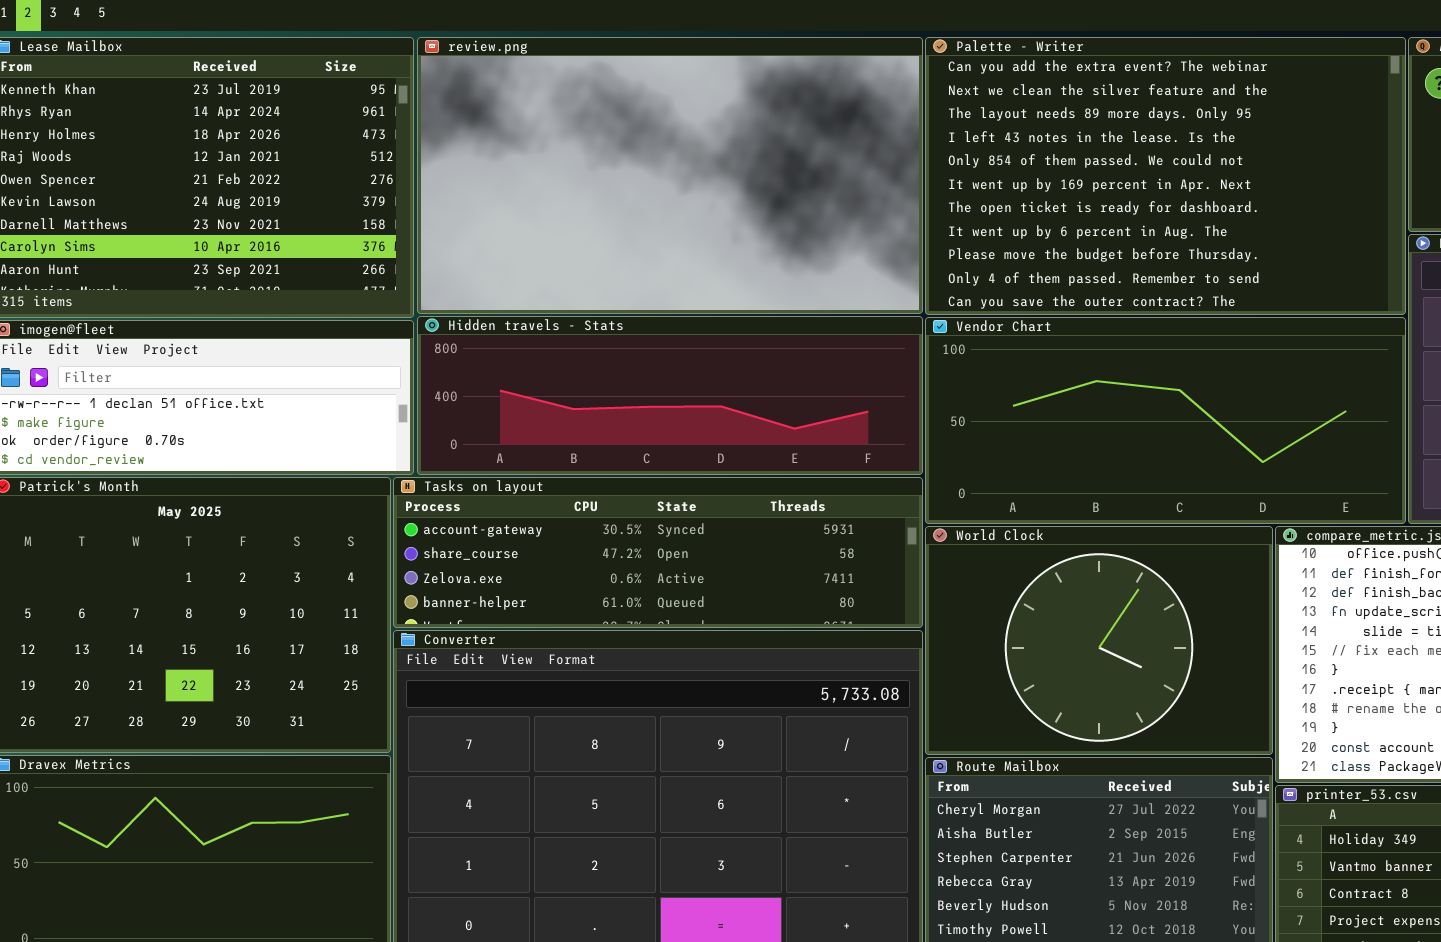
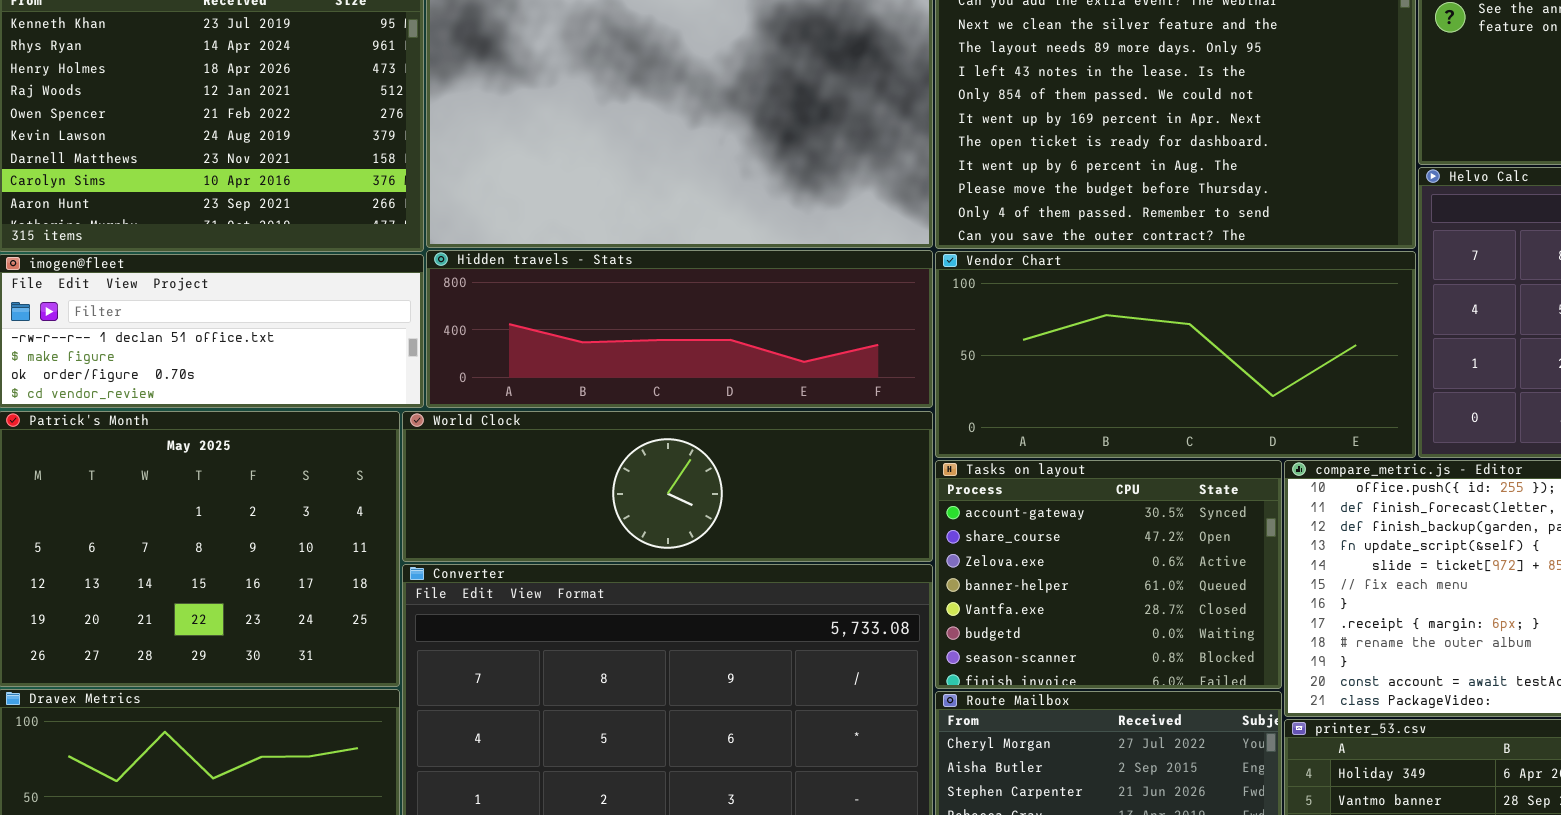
Tasks on layout: [393,477,923,628] -> [935,460,1282,689], moved, resized
World Clock: [925,526,1273,755] -> [402,411,933,562], moved, resized

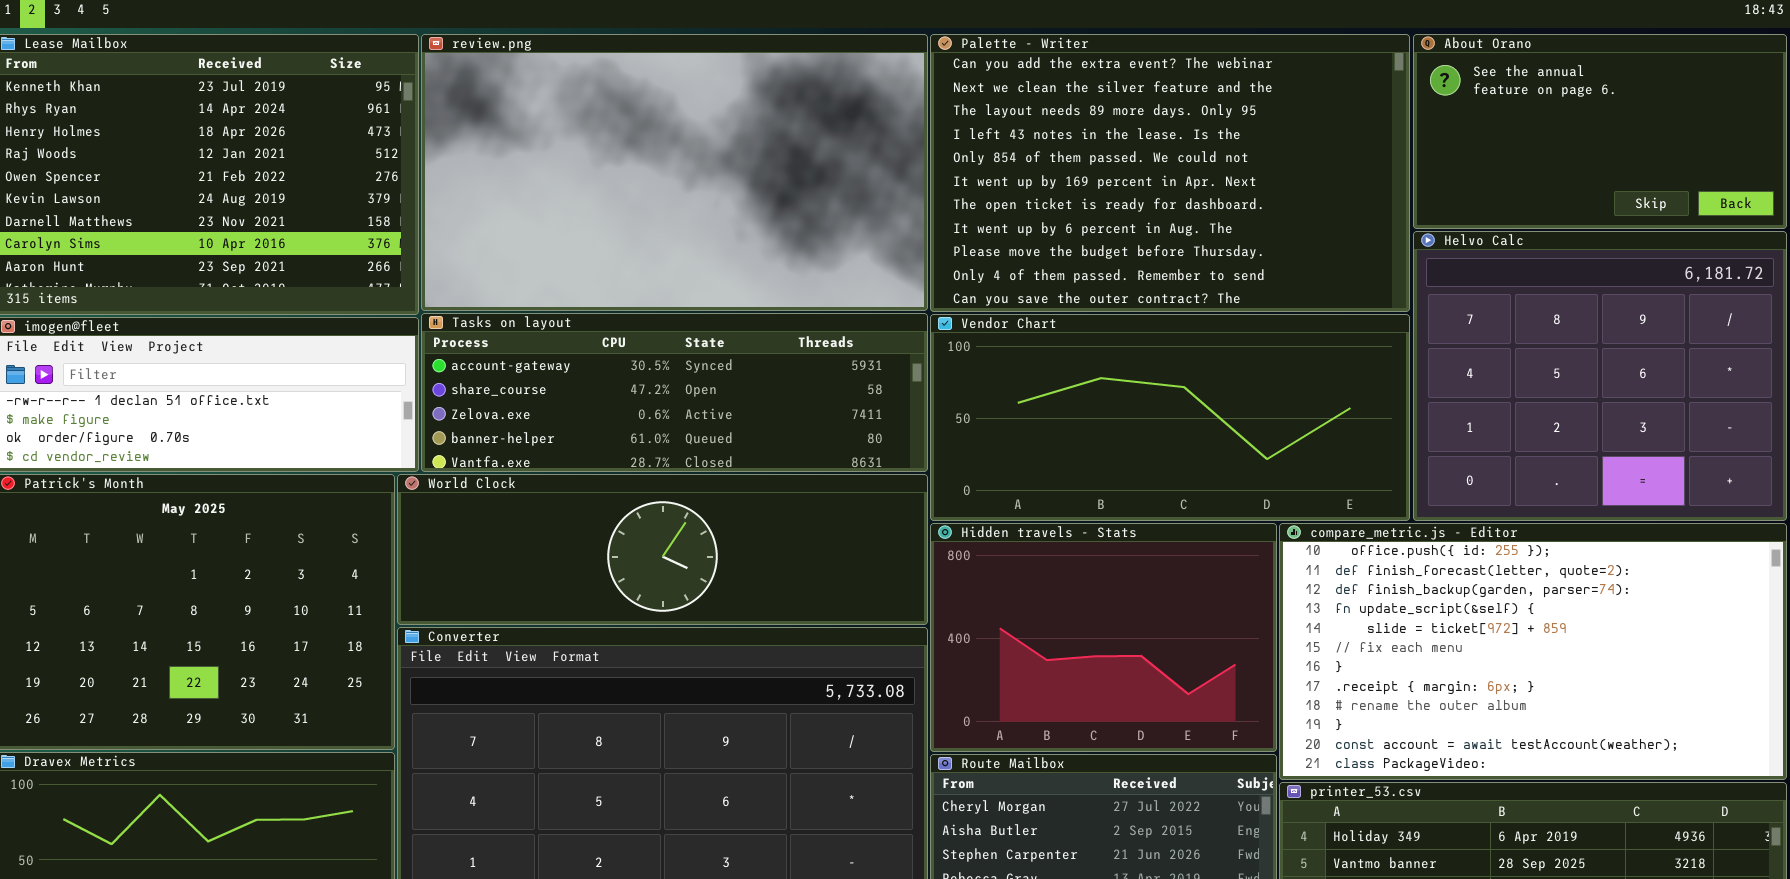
Hidden travels - Stats: [426,250,933,408] -> [930,523,1277,752], moved, resized
Tasks on layout: [935,460,1282,689] -> [421,313,928,472], moved, resized

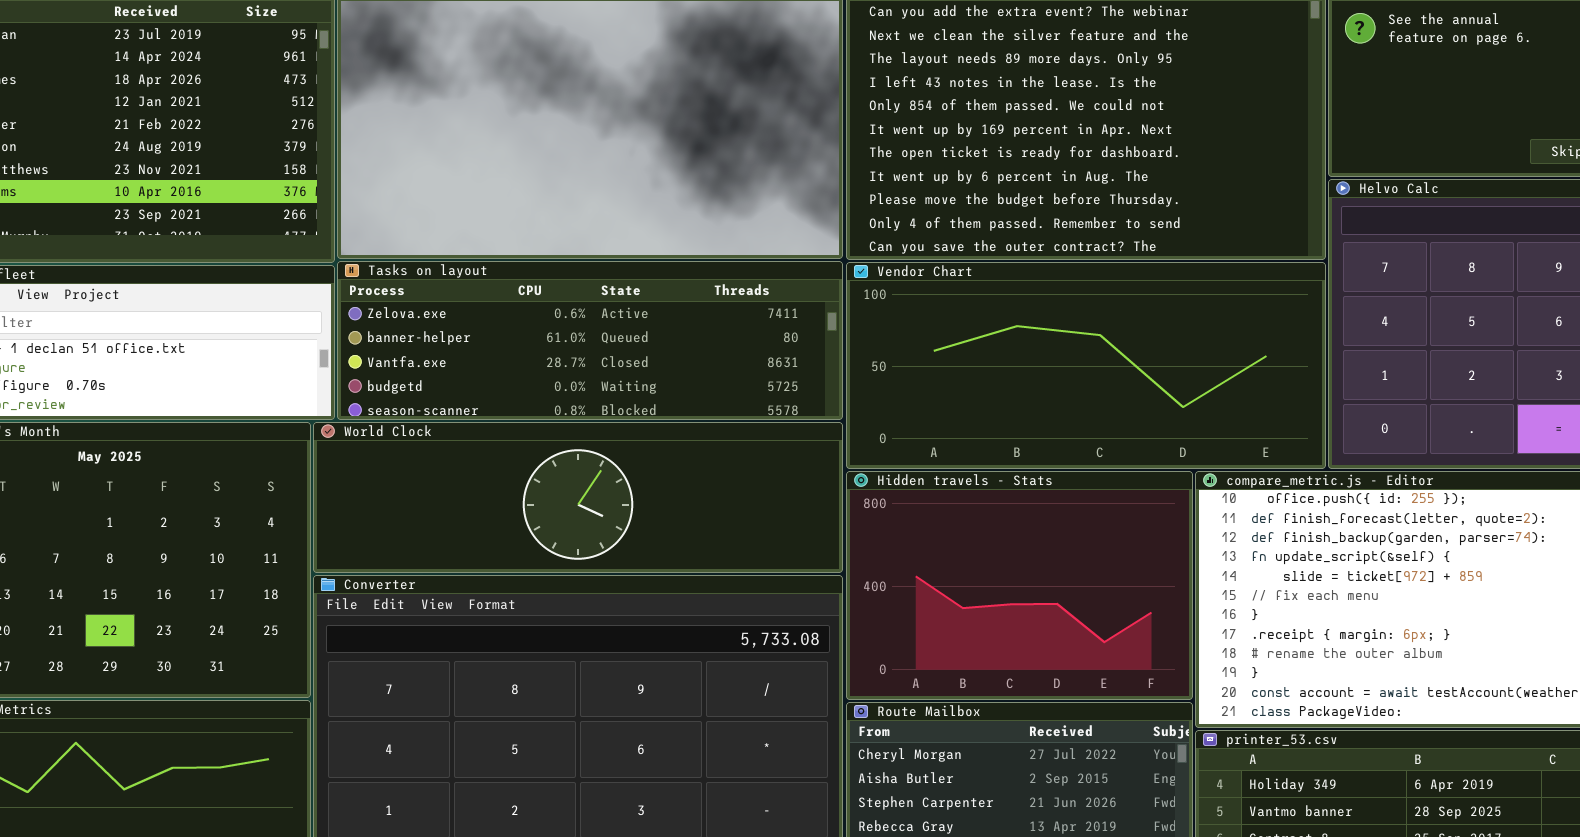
Tasks on layout: [421,313,928,472] -> [337,261,843,420], scrolled down 2 rows

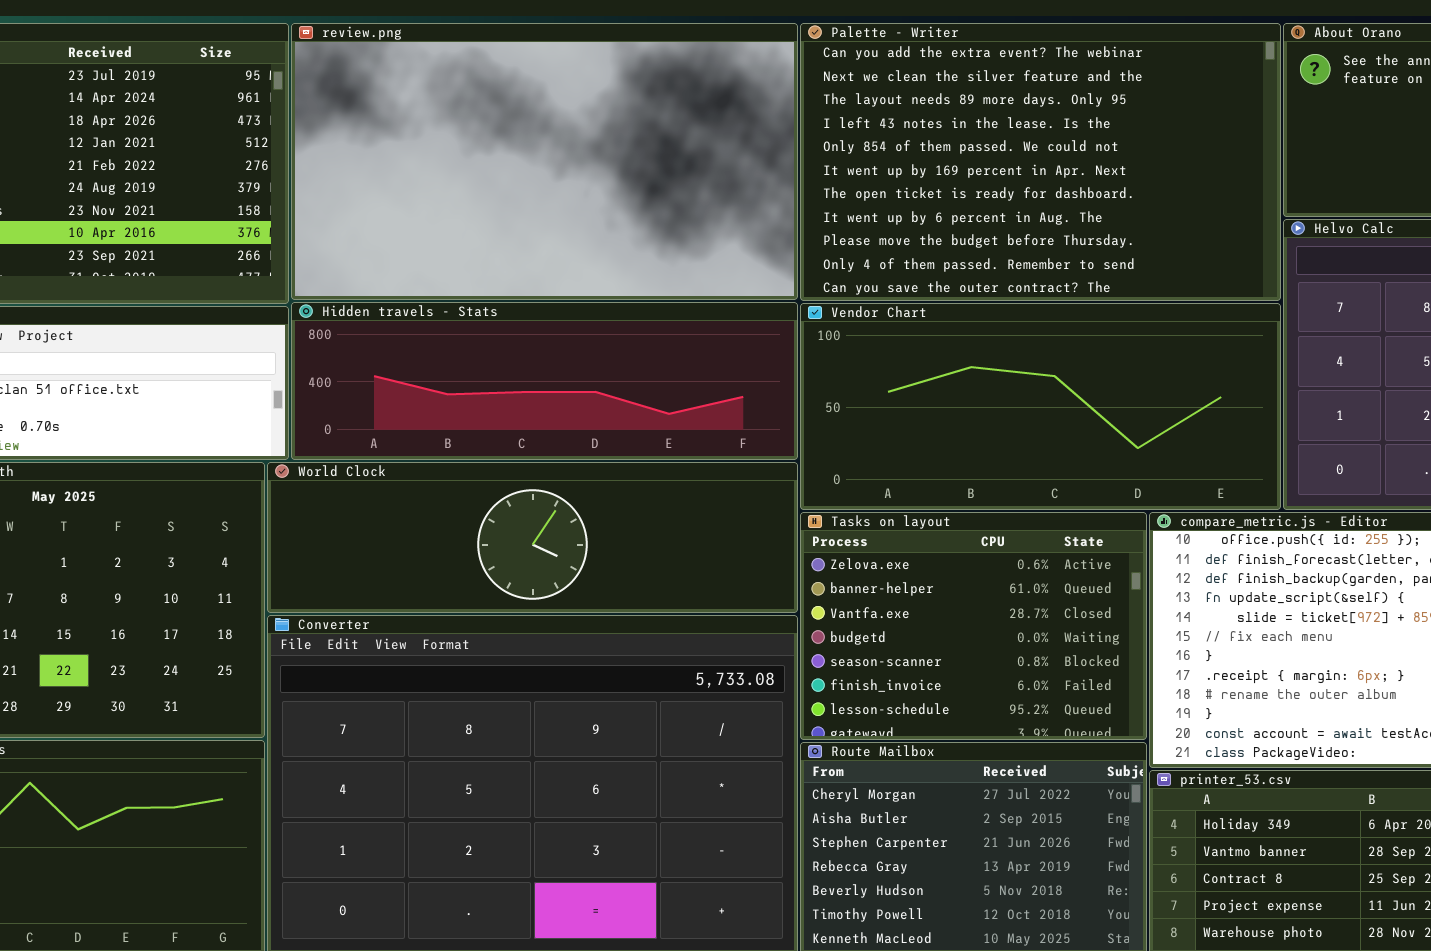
Tasks on layout: [337,261,843,420] -> [800,512,1147,740], moved, resized
Hidden travels - Stats: [846,471,1193,700] -> [291,302,798,460], moved, resized

